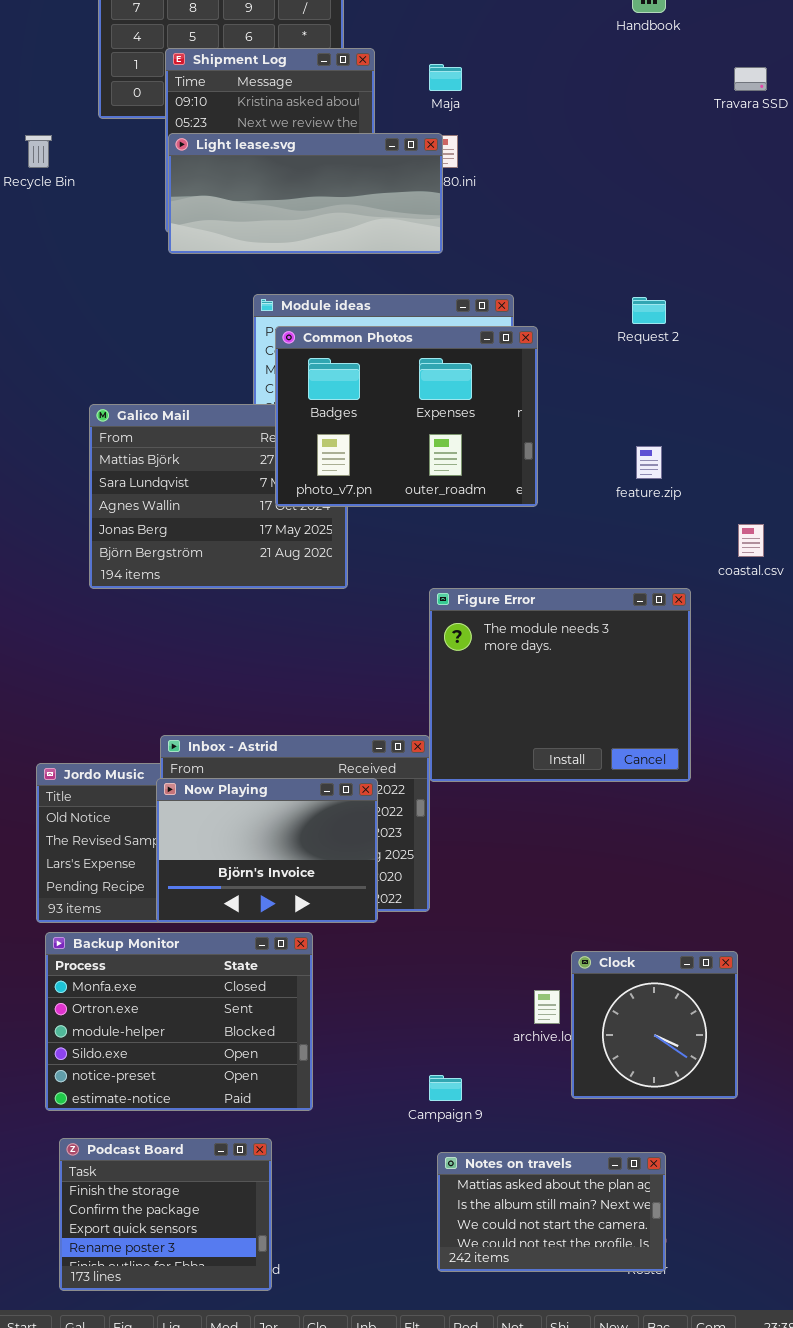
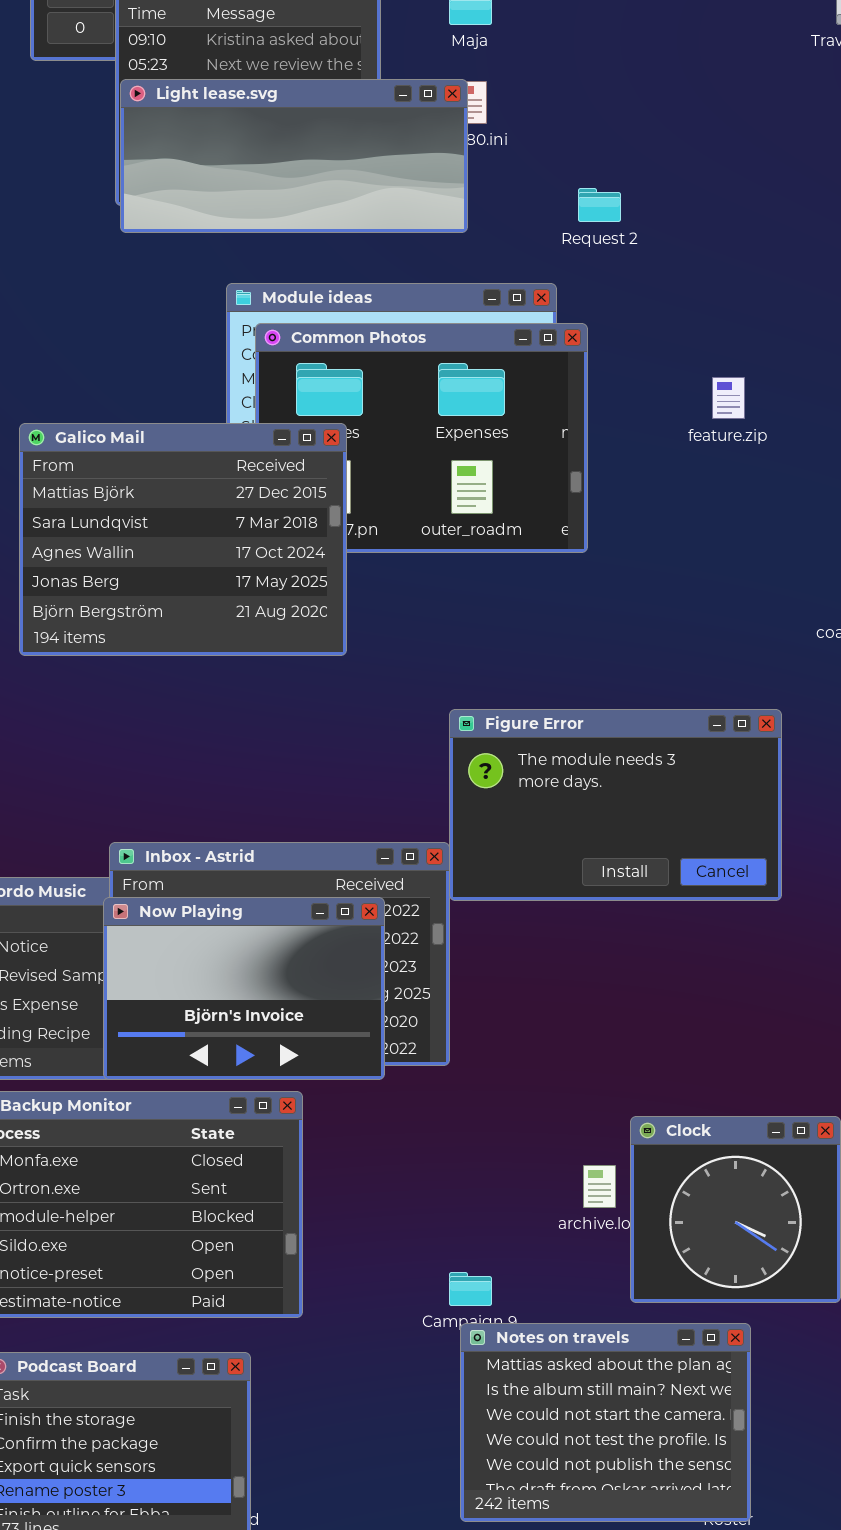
Request 2: [632,297,666,324] -> [578,188,621,222], moved
Galico Mail: [89,404,348,589] -> [19,423,347,656], raised
feature.zip: [636,446,662,479] -> [712,377,745,419], moved
Figure Error: [429,588,691,782] -> [449,709,782,901], resized
Notes on travels: [437,1152,666,1272] -> [460,1323,751,1522], resized

